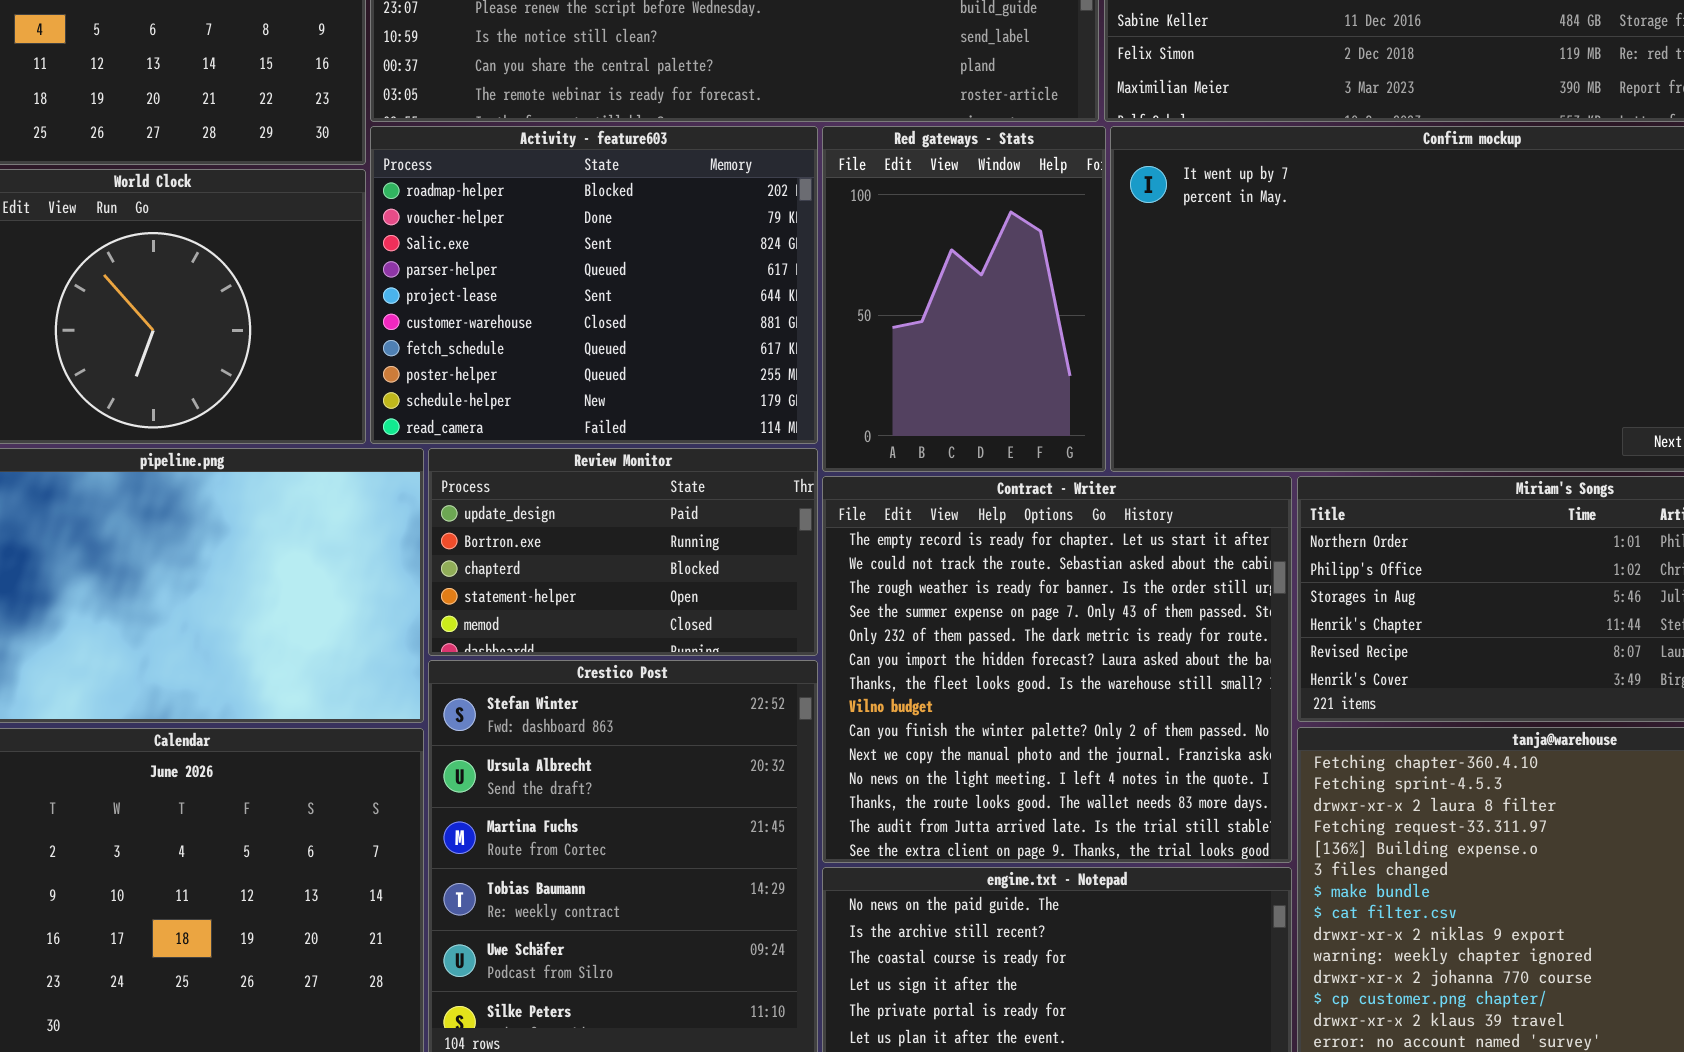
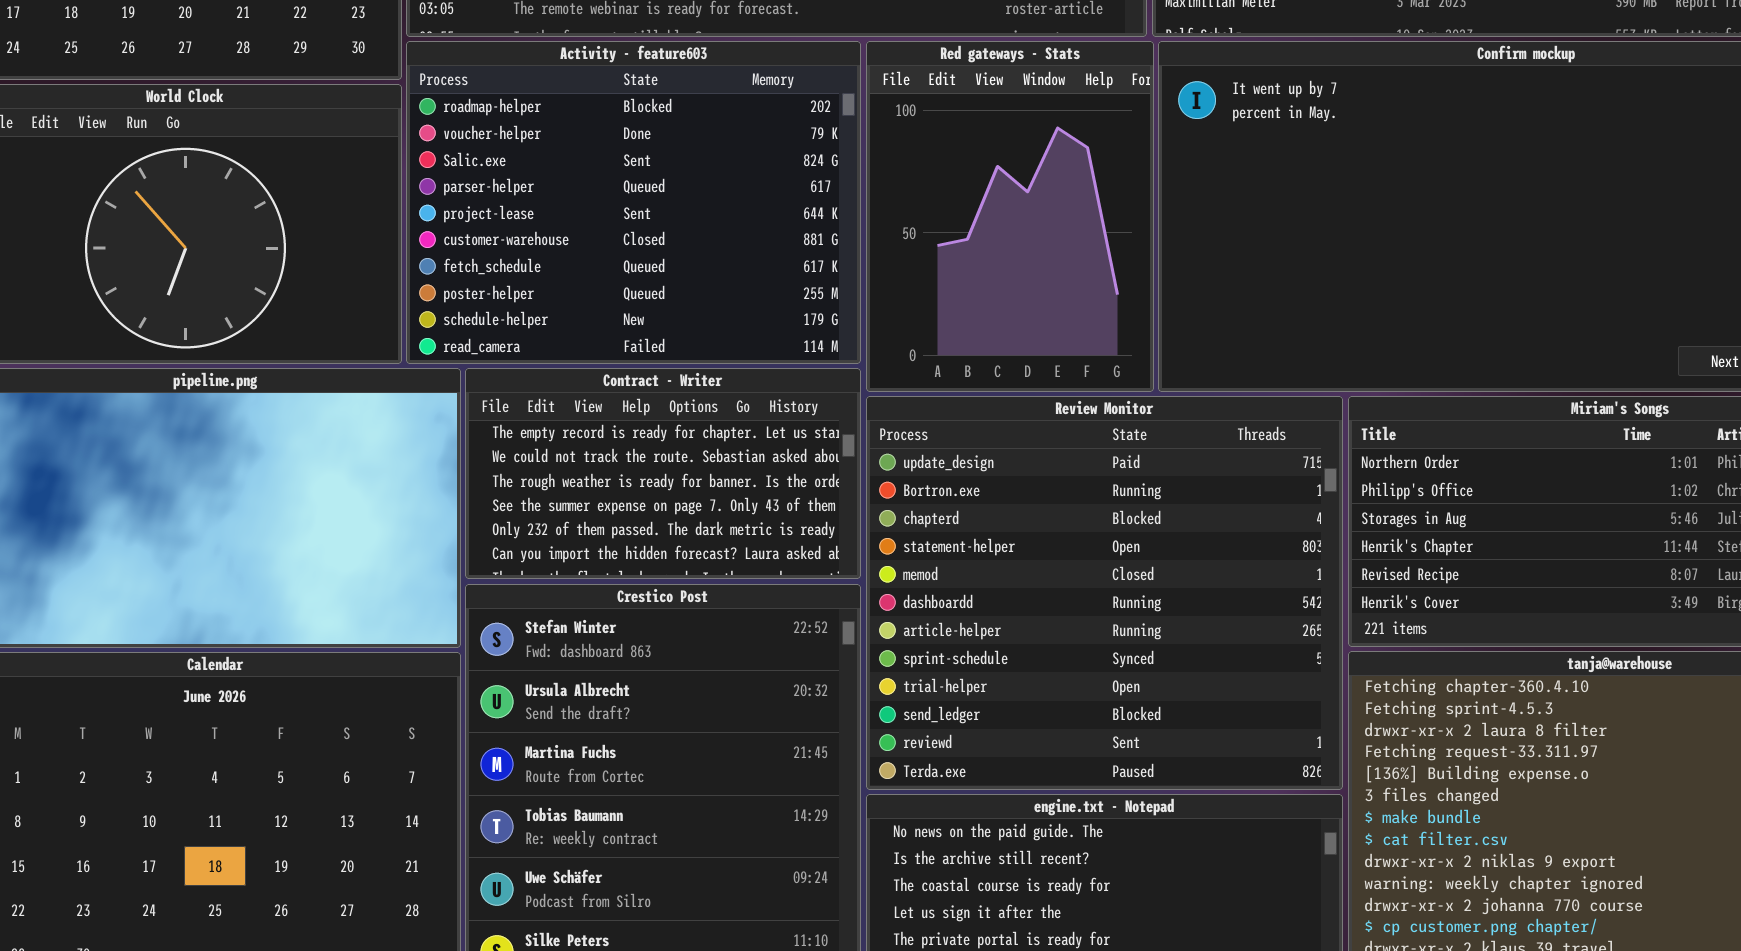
Review Monitor: [428,448,818,656] -> [866,396,1343,790], moved, resized
Contract - Writer: [822,476,1292,863] -> [465,368,861,579], moved, resized

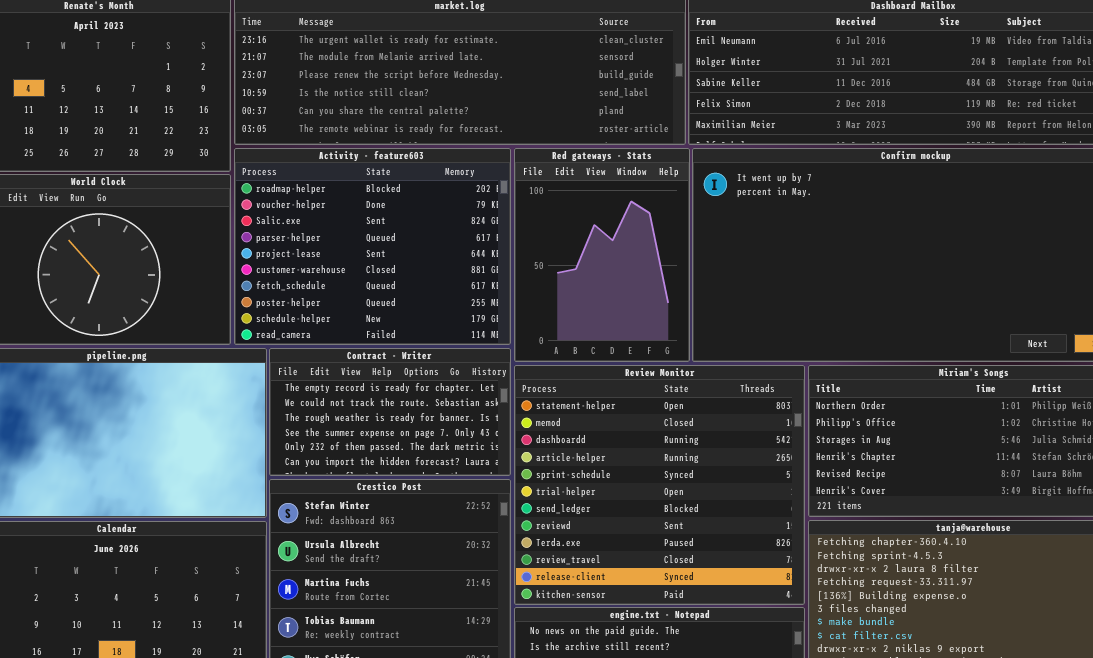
Review Monitor: [866,396,1343,790] -> [514,365,805,605], scrolled down 3 rows

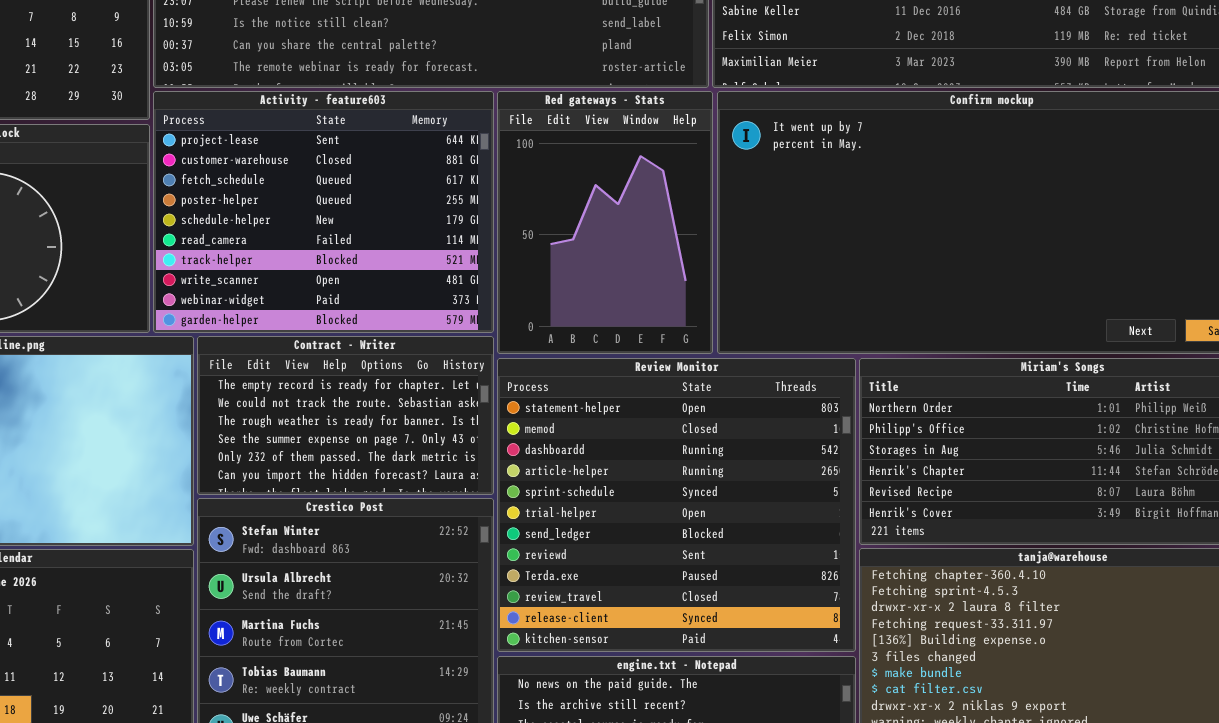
Activity - feature603: [234,148,511,345] -> [153,91,494,333], scrolled down 4 rows

